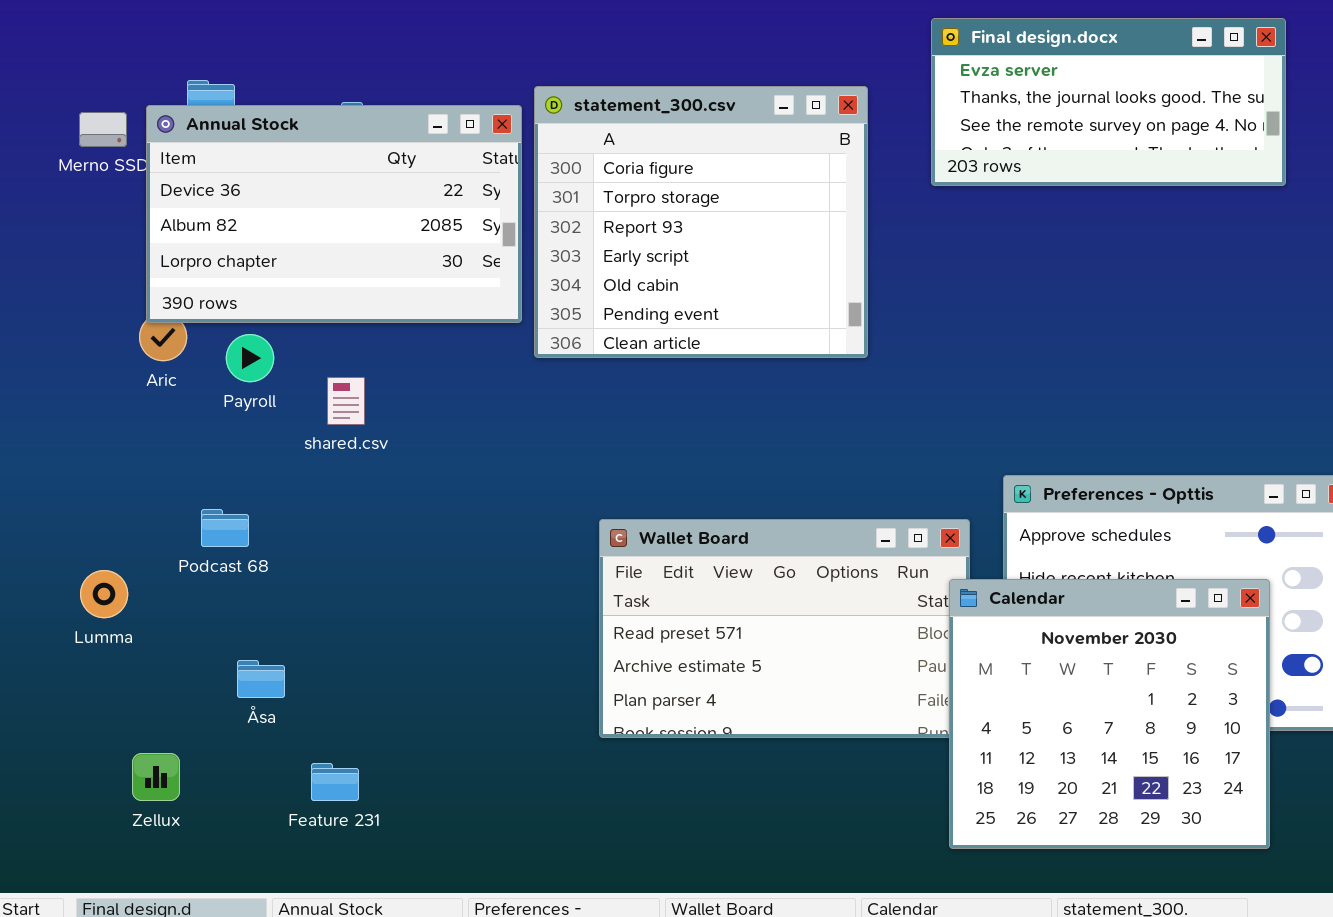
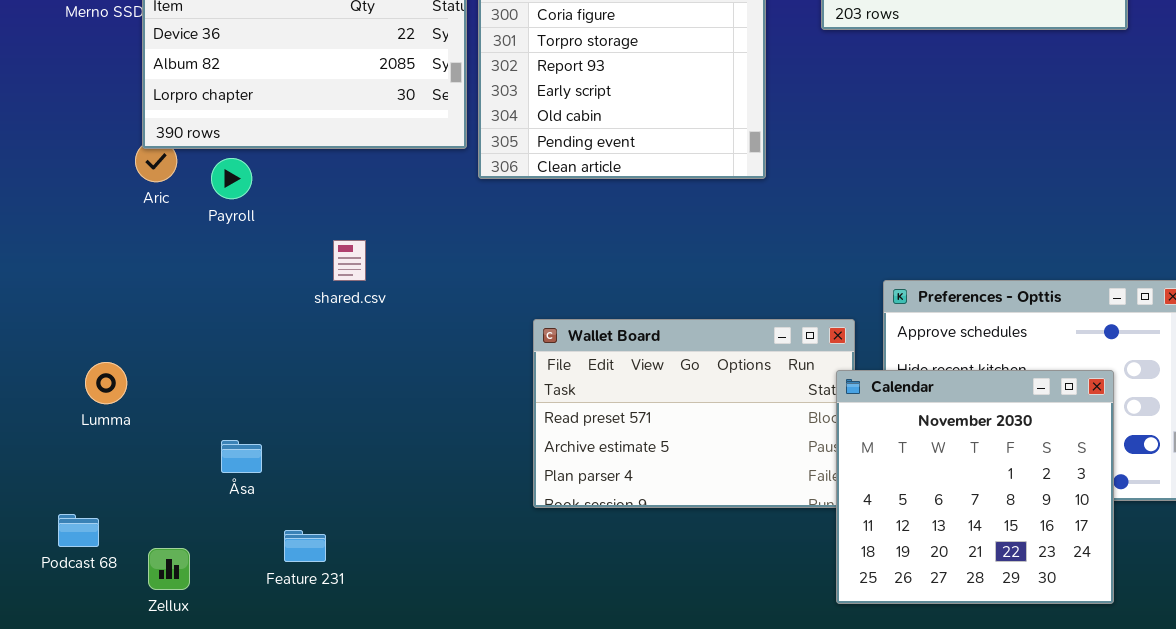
shared.csv: [327,377,365,425] -> [333,240,366,281], moved
Podcast 68: [201,509,249,547] -> [58,514,99,547], moved
Zellux: [132,753,180,801] -> [148,548,190,590], moved

